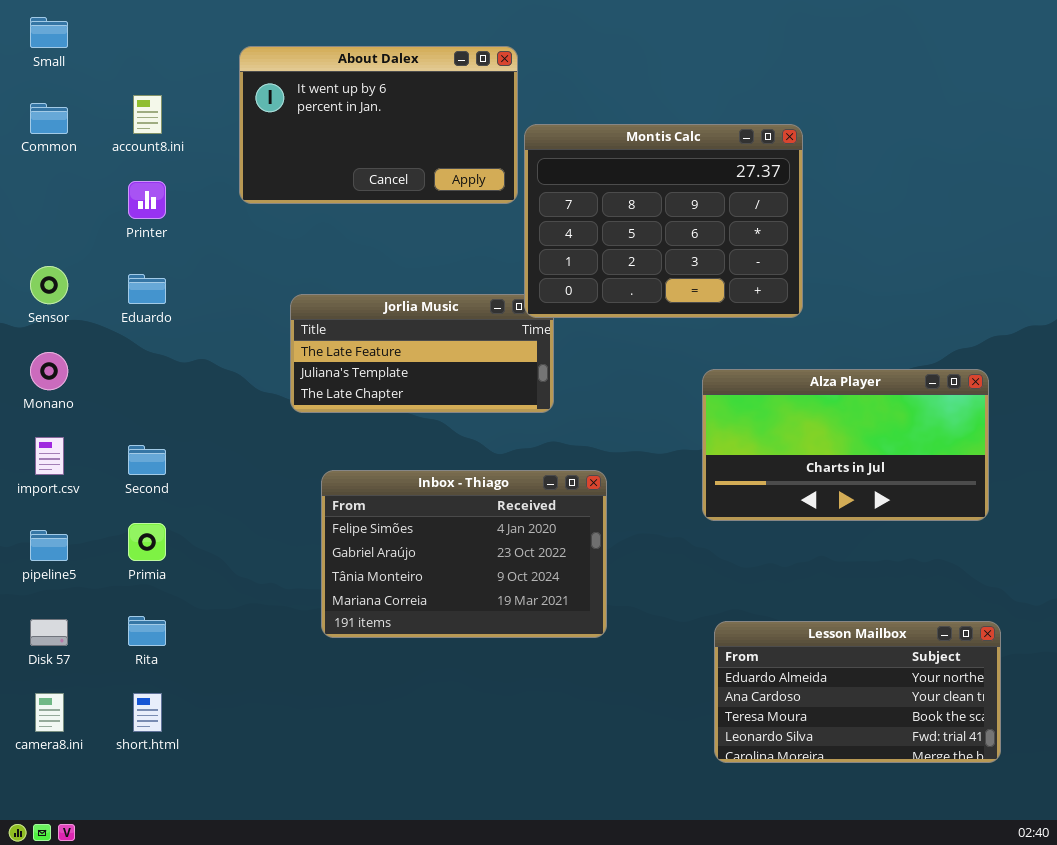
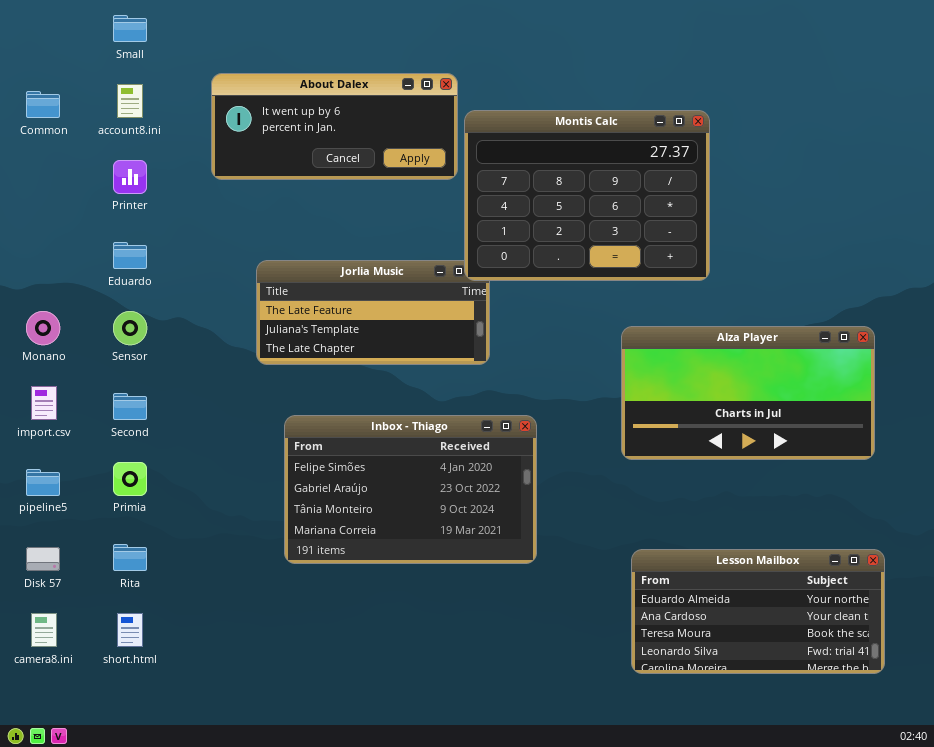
Small: [30,17,68,48] -> [113,15,147,42], moved
About Dalex: [239,46,518,204] -> [211,73,458,180], resized
Sensor: [30,266,68,304] -> [113,311,147,345], moved

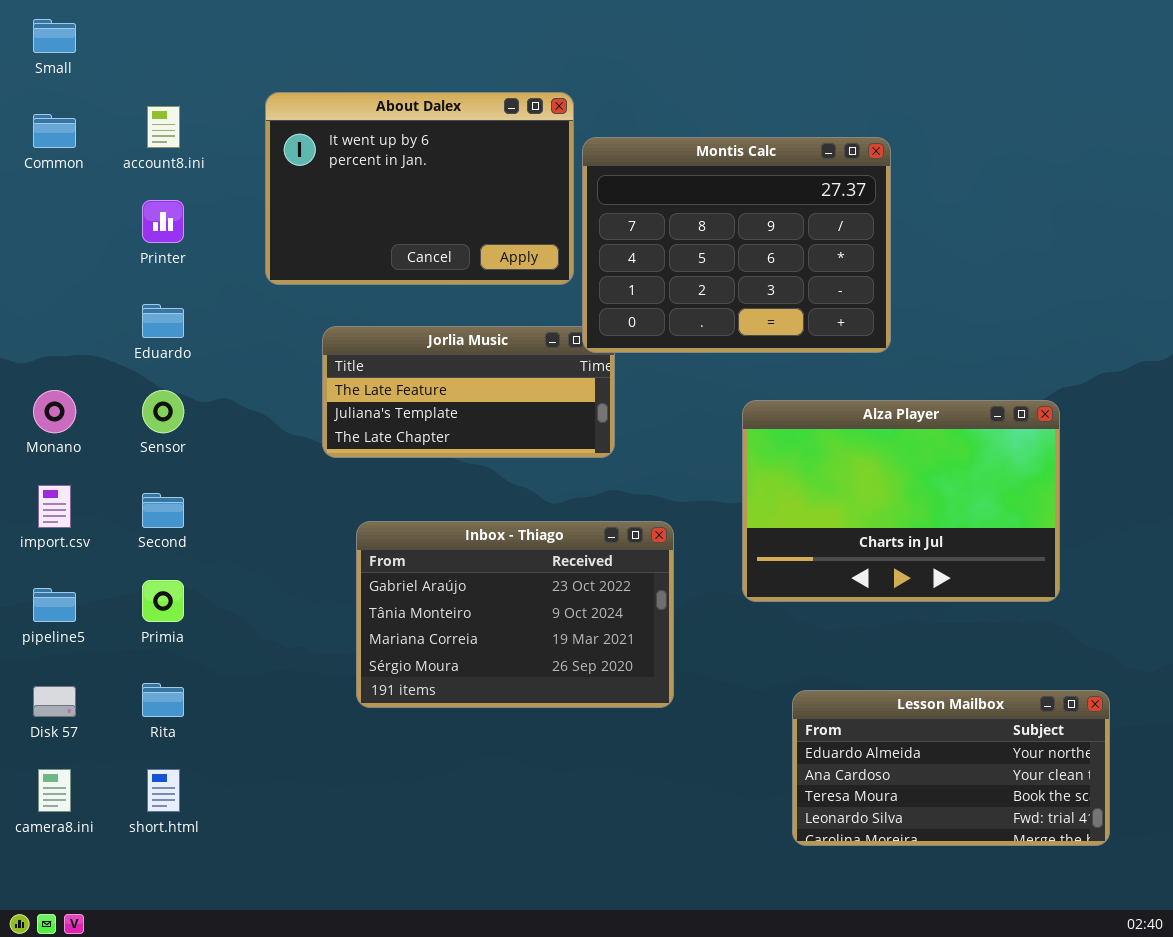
Small: [113,15,147,42] -> [33,19,76,53], moved
About Dalex: [211,73,458,180] -> [265,92,574,285], resized
Alza Player: [621,326,875,460] -> [742,400,1060,602], moved, resized
Inbox - Thiago: [284,415,537,564] -> [356,521,674,708], scrolled down 1 row

